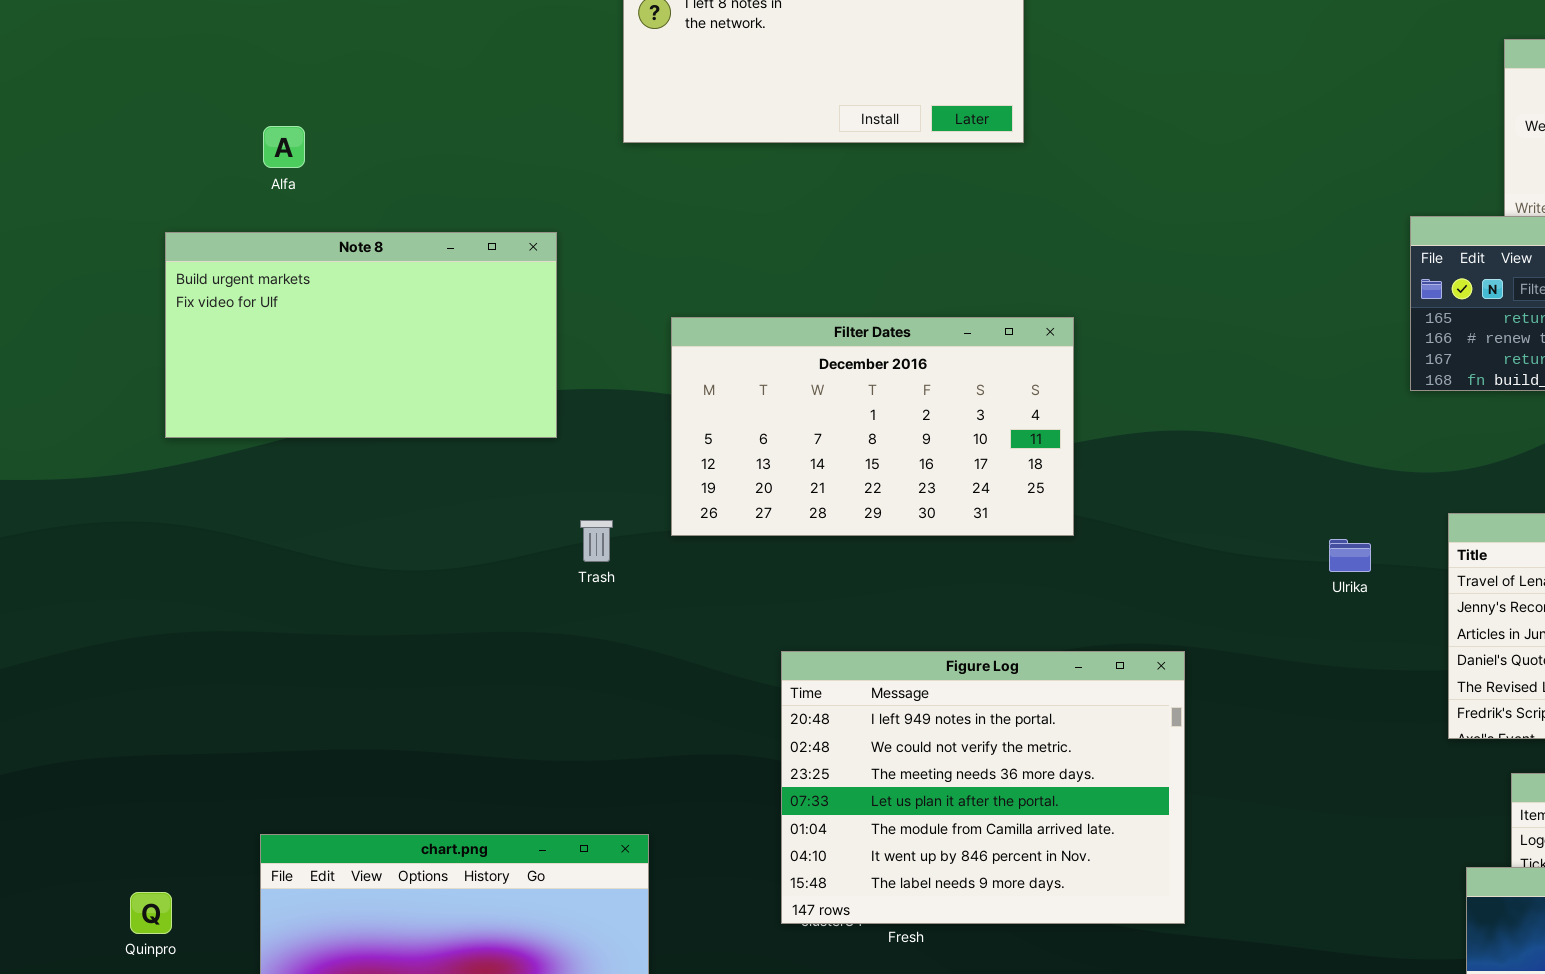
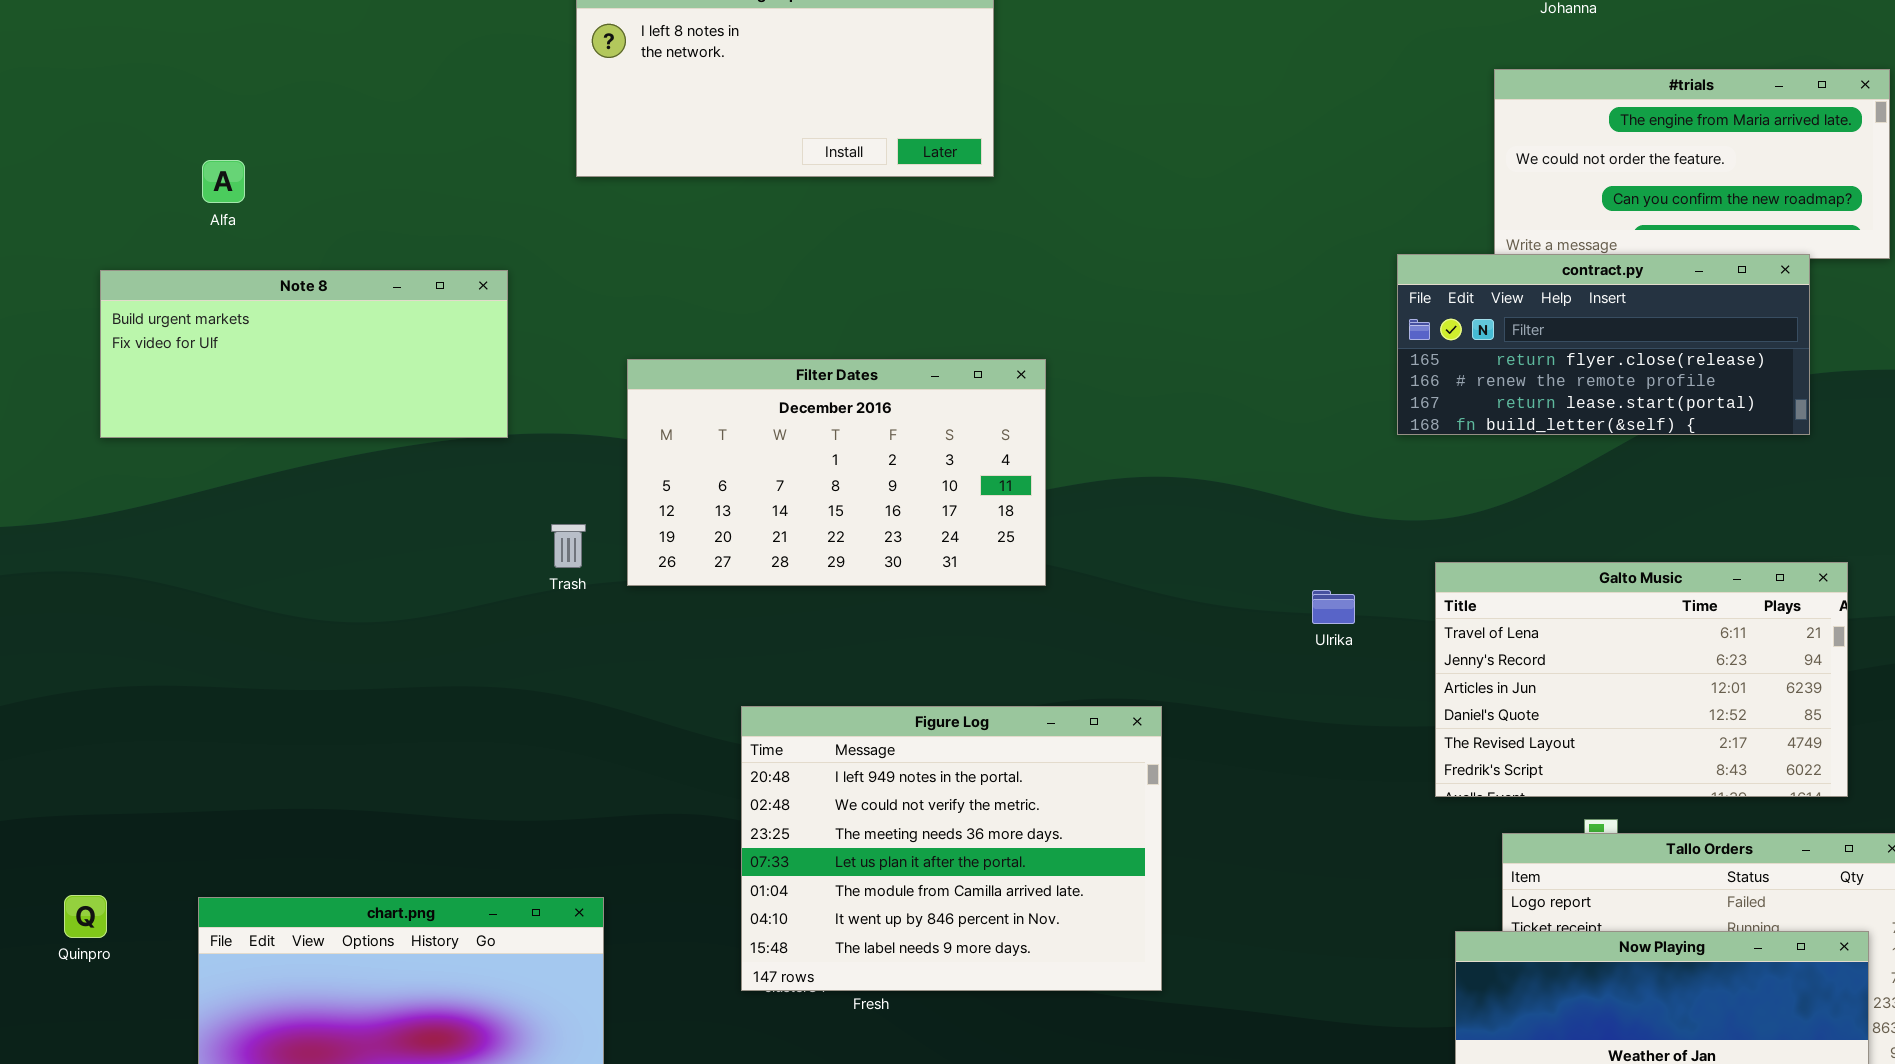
Note 8: [165,232,557,438] -> [100,270,508,438], resized
Trash: [580,520,613,562] -> [551,524,586,568], moved
Quinpro: [130,892,172,934] -> [64,895,107,938], moved

